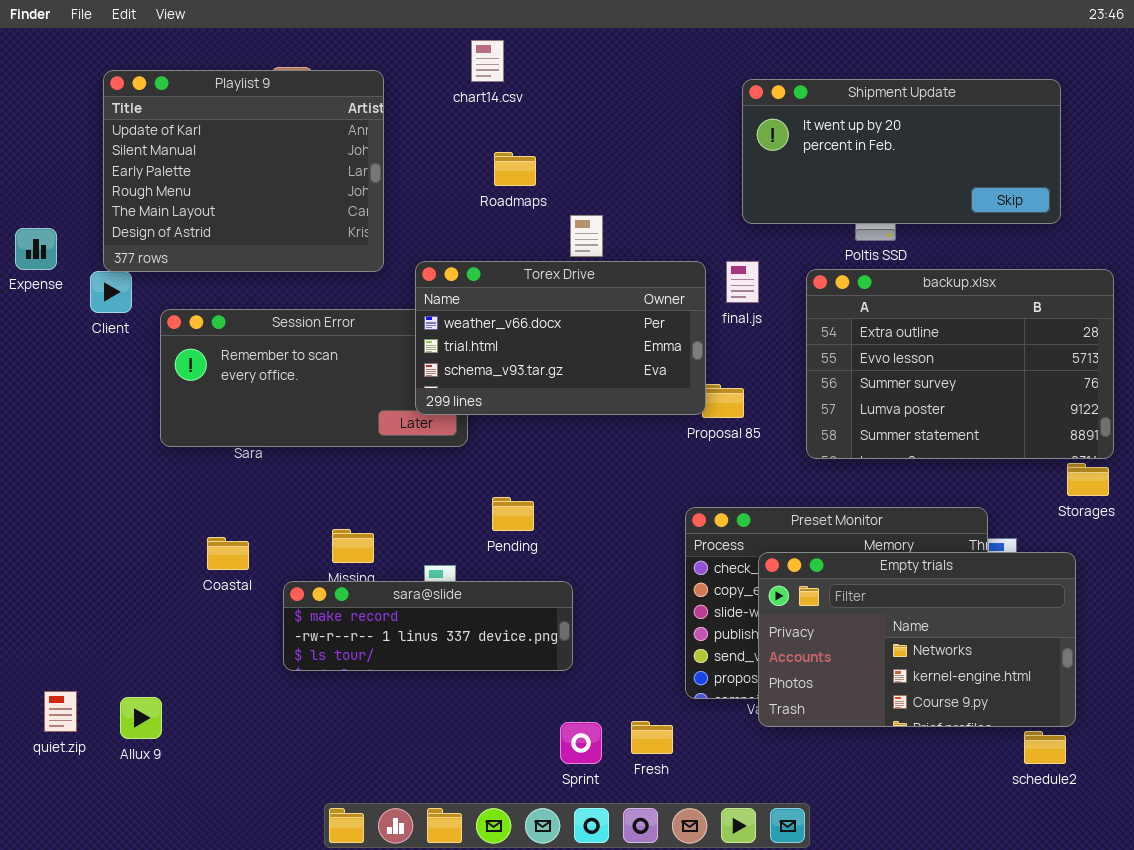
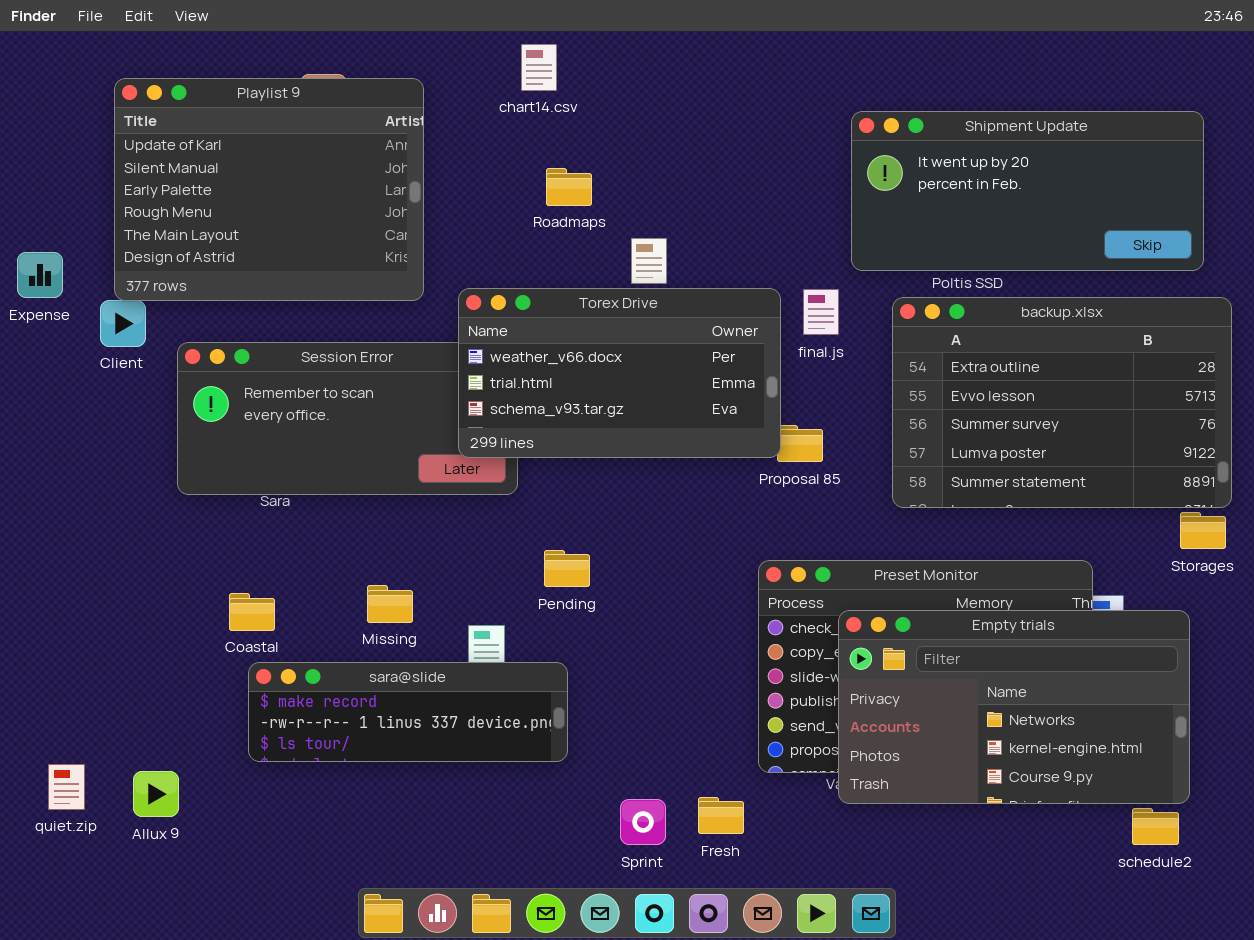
Shipment Update: [742,79,1061,224] -> [851,111,1204,271], moved
sara@slide: [283,581,573,671] -> [248,662,568,762], moved

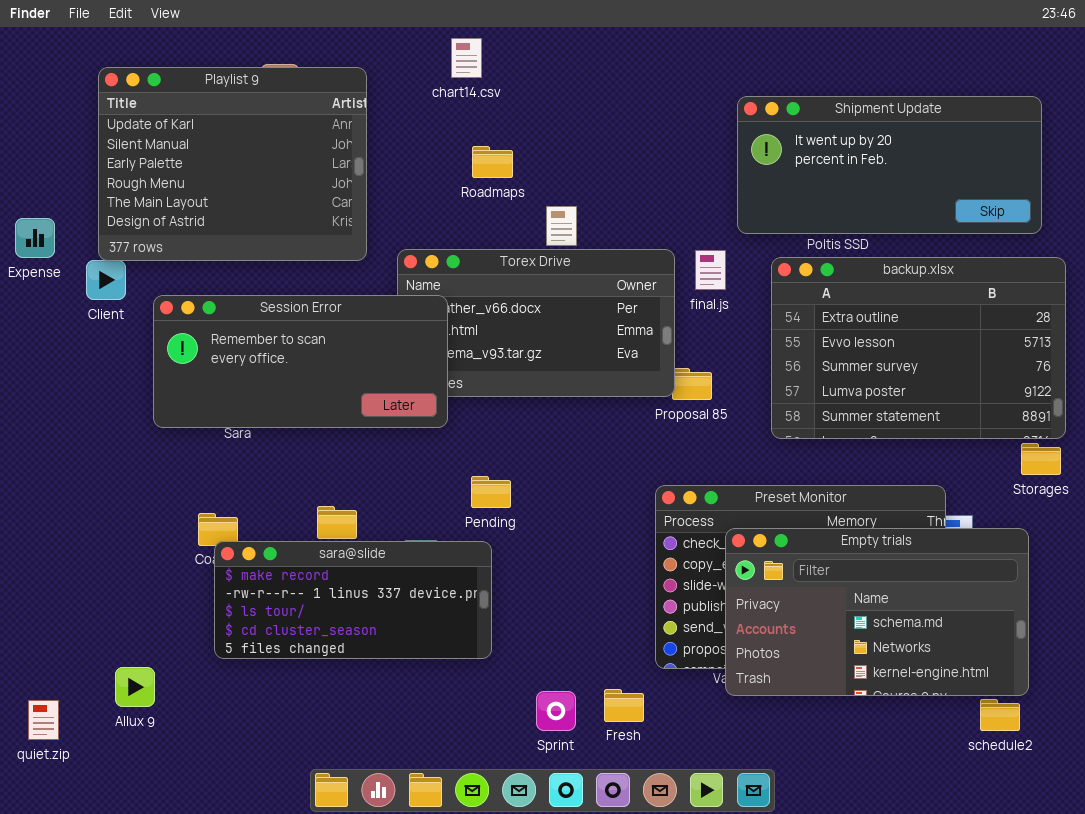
Session Error: [177,342,518,495] -> [153,295,448,428], raised
Empty trials: [838,610,1190,804] -> [725,528,1029,696], scrolled up 1 row
sara@slide: [248,662,568,762] -> [214,541,492,659], resized
quiet.zip: [48,764,85,810] -> [28,700,59,740], moved

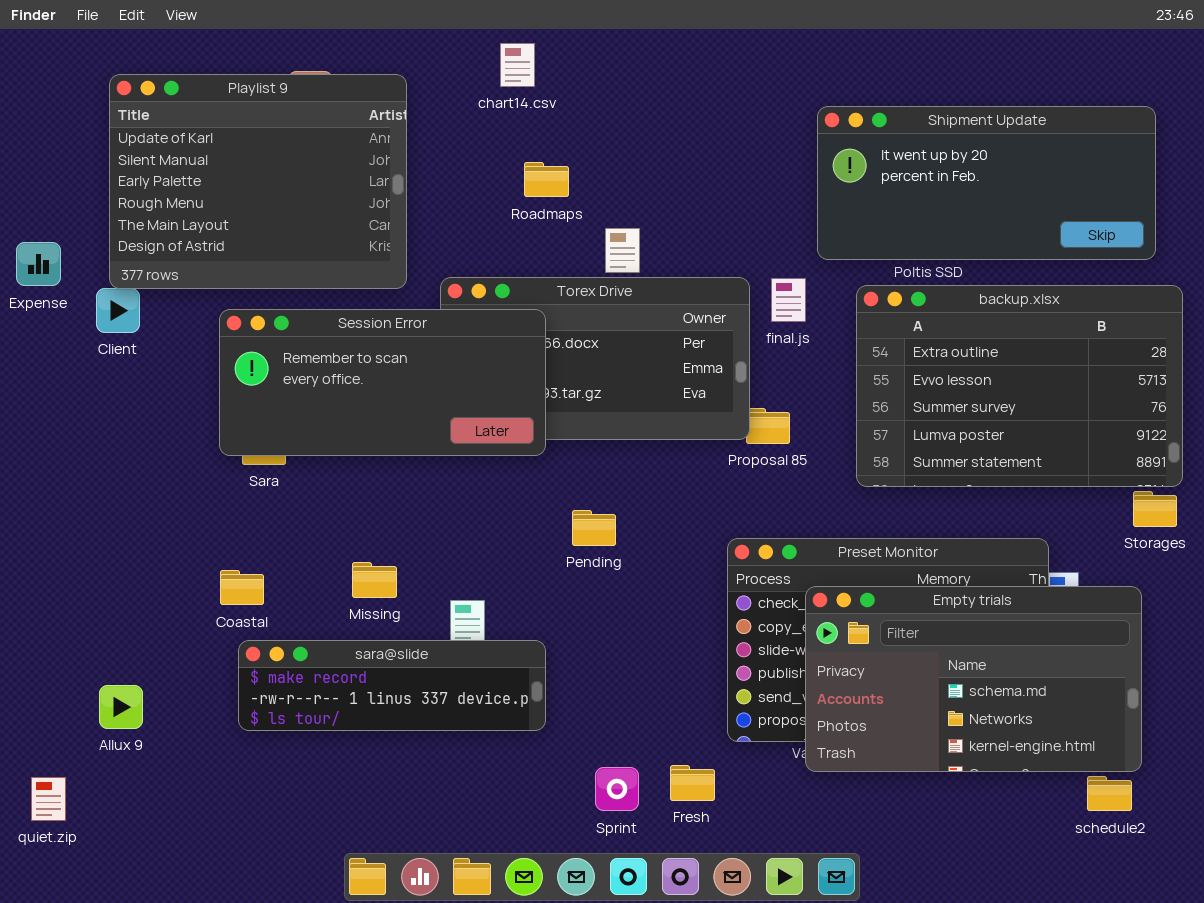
Session Error: [153,295,448,428] -> [219,309,546,456], moved
Pending: [471,476,511,508] -> [572,510,616,546], moved
sara@slide: [214,541,492,659] -> [238,640,546,731], resized
Allux 9: [115,667,155,707] -> [99,685,143,729], moved

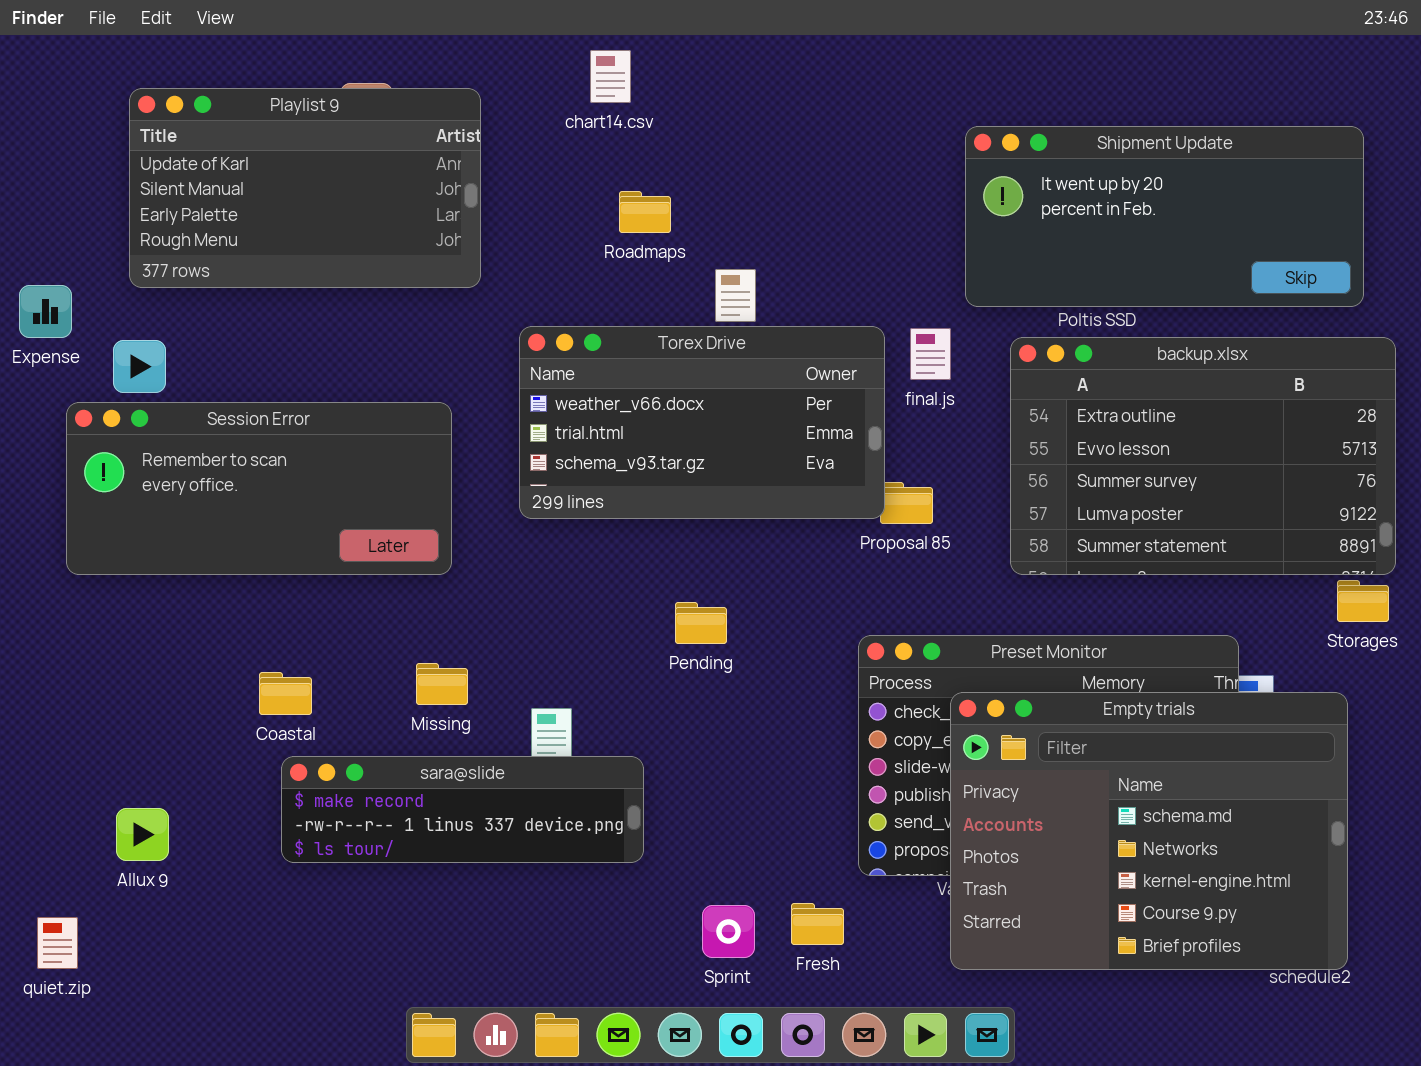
Playlist 9: [109,74,407,289] -> [129,88,481,288], resized
Session Error: [219,309,546,456] -> [66,402,452,575], moved
Empty trials: [805,586,1142,772] -> [950,692,1348,970], resized

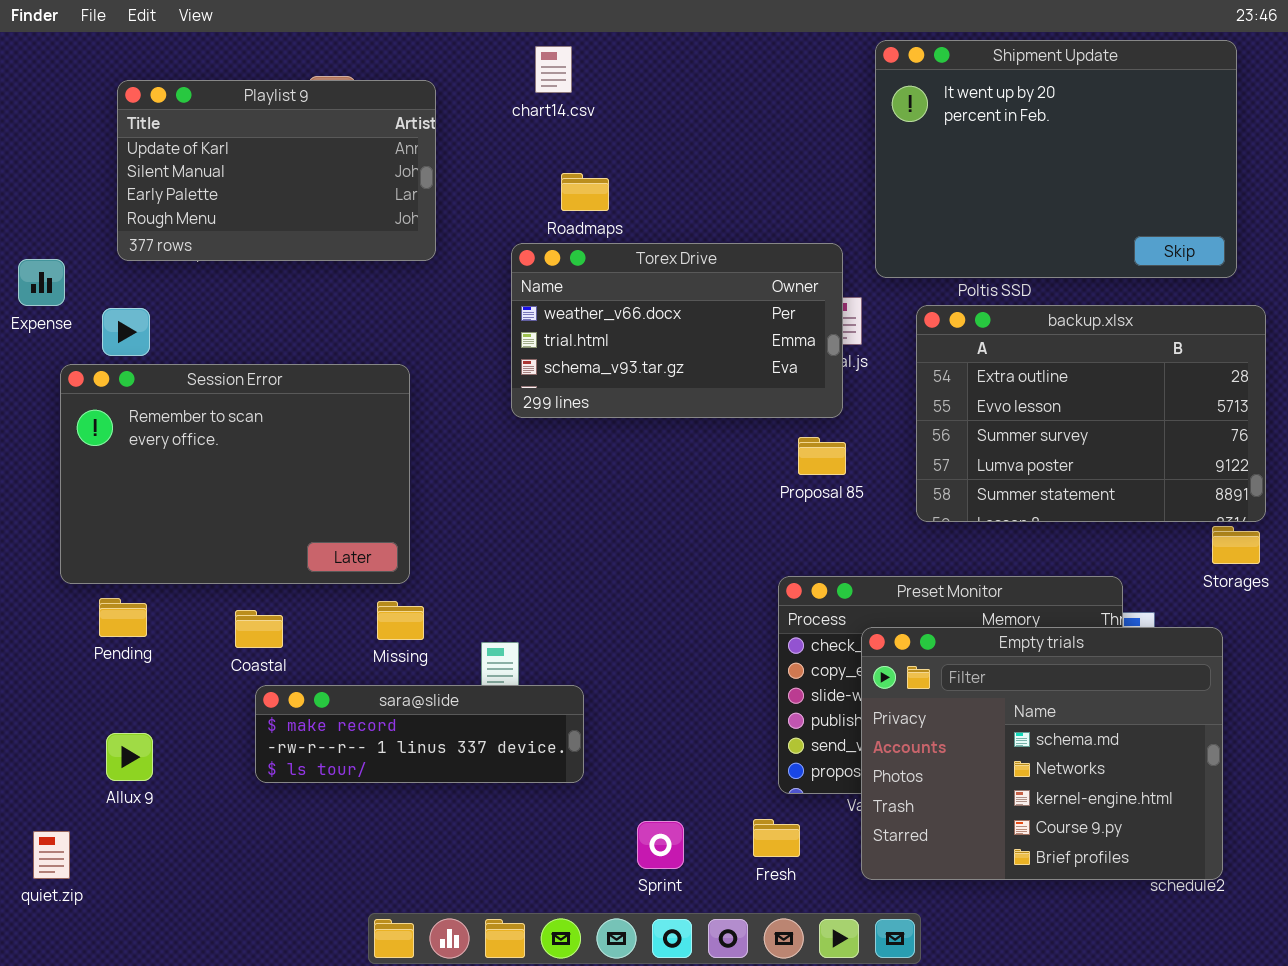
Shipment Update: [965,126,1364,307] -> [875,40,1237,278], resized
Torex Drive: [519,326,885,519] -> [511,243,843,418], moved
Session Error: [66,402,452,575] -> [60,364,410,584], resized
Pending: [675,602,727,644] -> [99,598,147,637], moved
Fresh: [791,903,844,945] -> [753,819,800,857], moved

